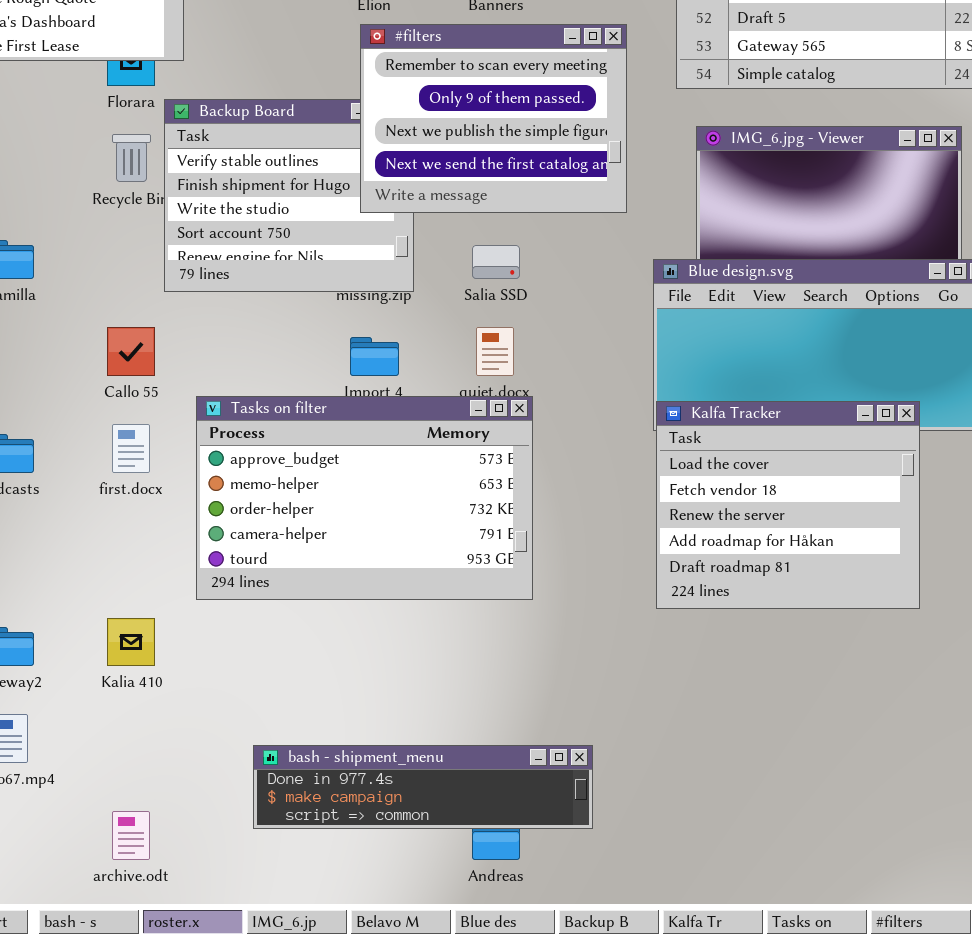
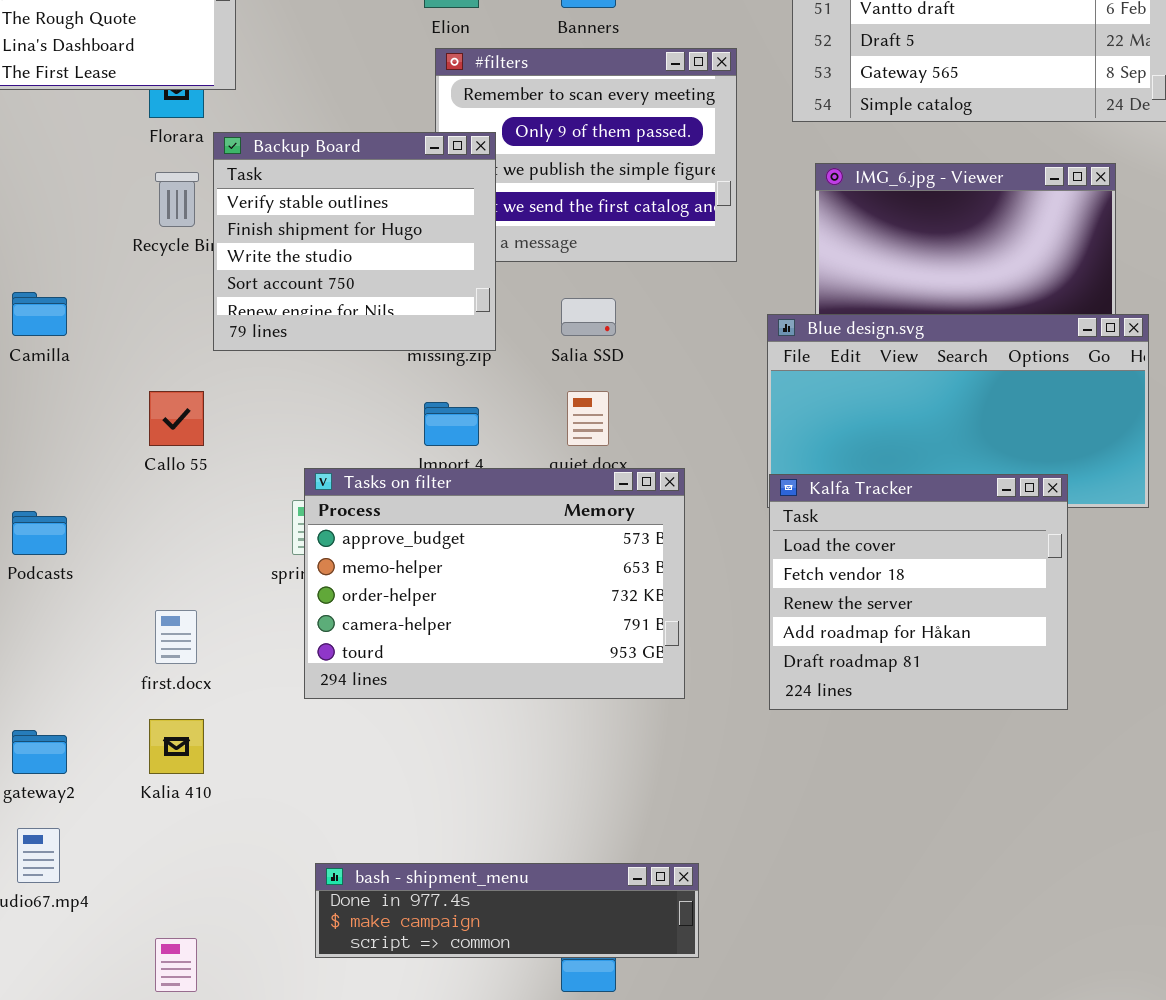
Backup Board: [164,99,414,292] -> [213,132,496,351], raised
Tasks on filter: [196,396,533,600] -> [304,468,685,699], moved
first.docx: [112,424,150,473] -> [155,610,197,664], moved

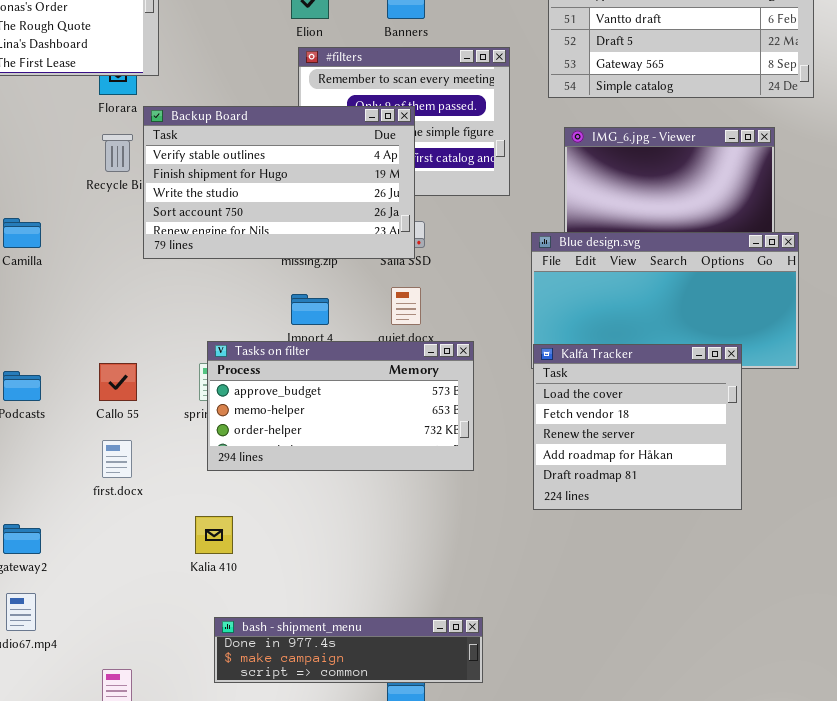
Backup Board: [213,132,496,351] -> [143,106,415,259], resized
Callo 55: [149,391,204,446] -> [99,363,137,401], moved
Tasks on filter: [304,468,685,699] -> [207,341,474,471], resized
Kalia 410: [149,719,204,774] -> [195,516,233,554], moved

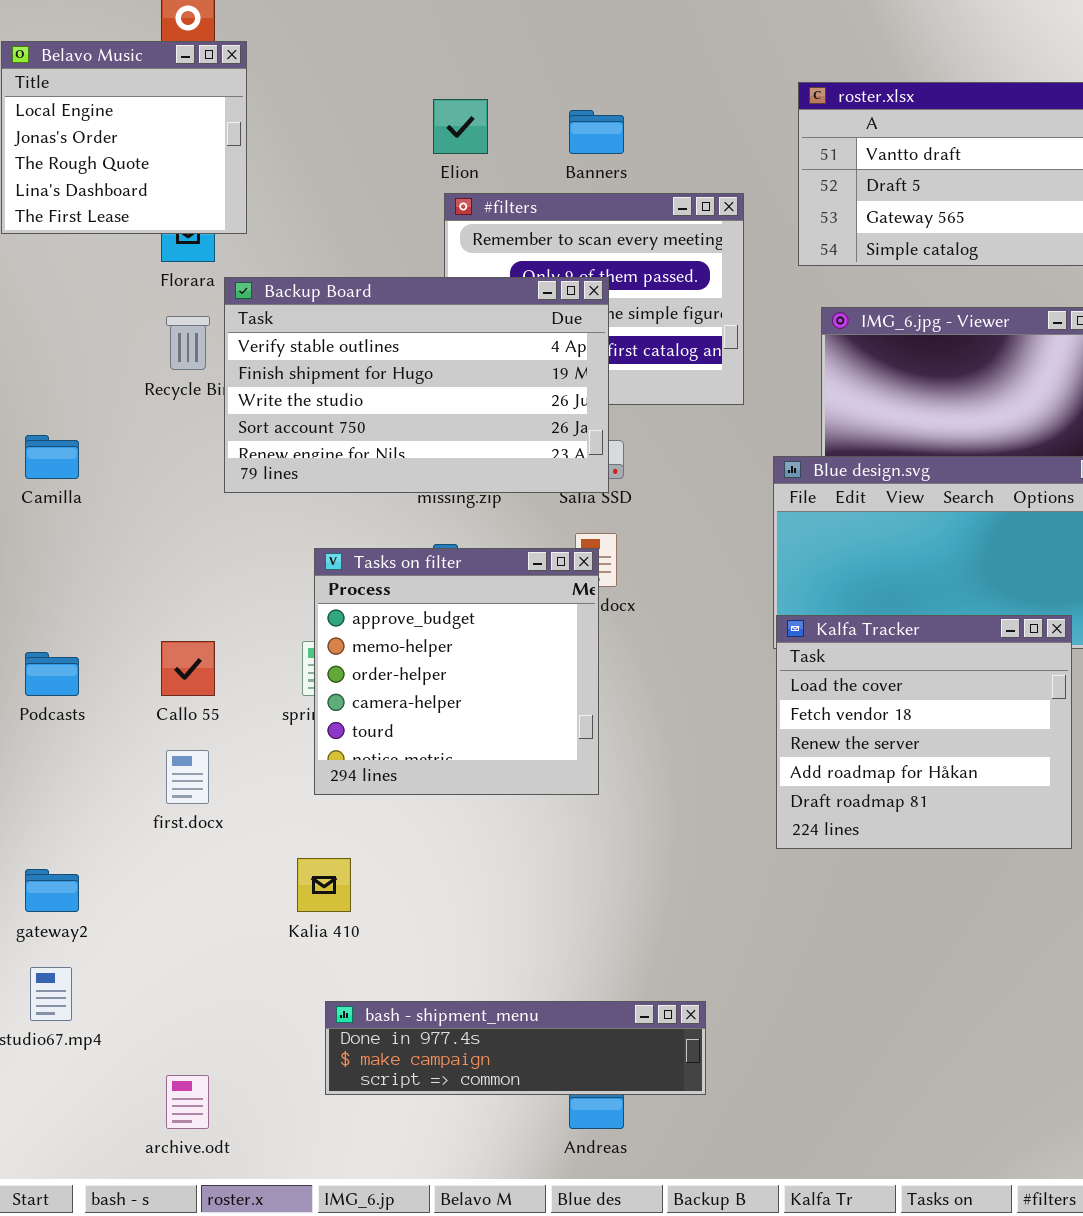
Tasks on filter: [207,341,474,471] -> [314,548,599,795], resized

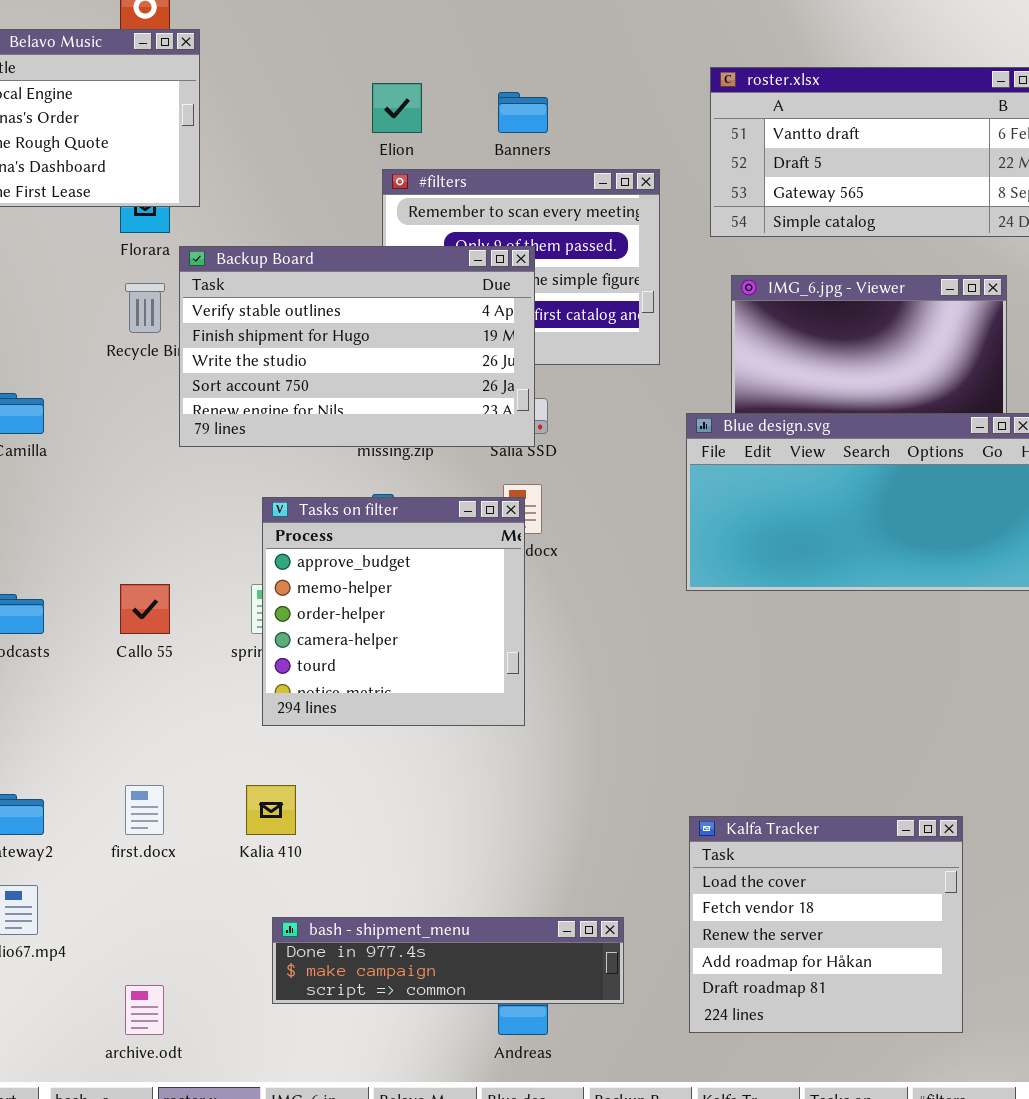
Kalfa Tracker: [776,615,1072,849] -> [689,816,963,1033], moved
first.docx: [166,750,209,804] -> [125,785,164,835], moved

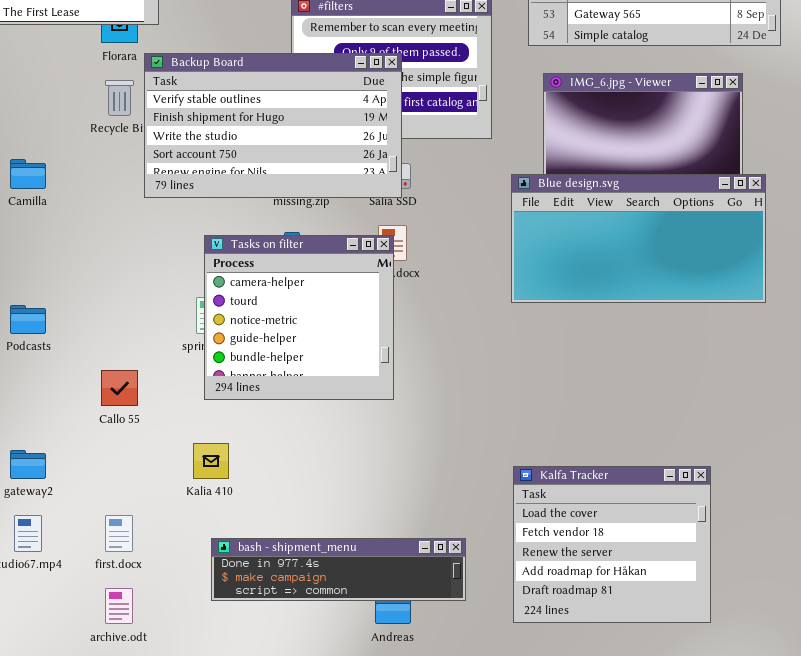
Tasks on filter: [262,497,525,726] -> [204,235,394,400], scrolled down 3 rows
Callo 55: [120,584,170,634] -> [101,370,138,406], moved
first.docx: [125,785,164,835] -> [105,515,133,552], moved

